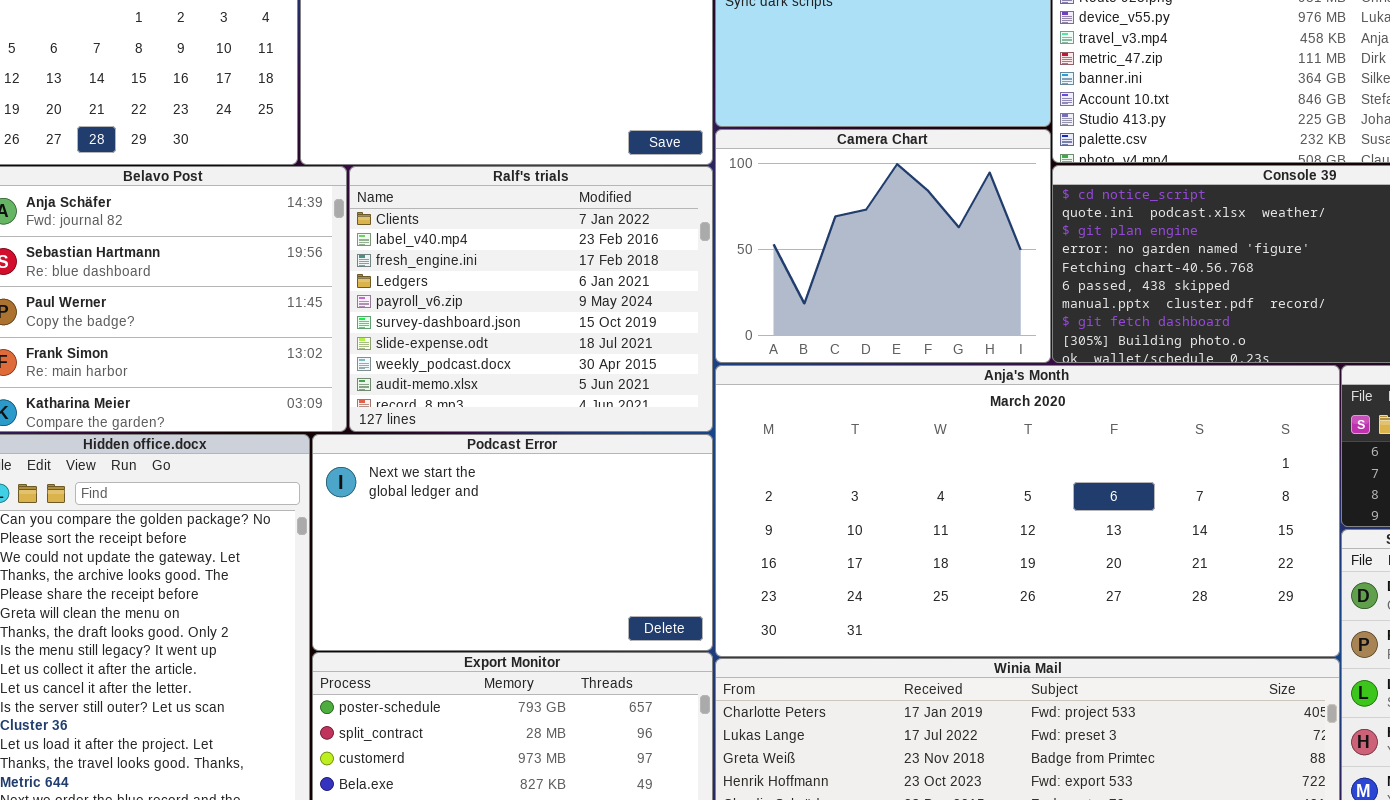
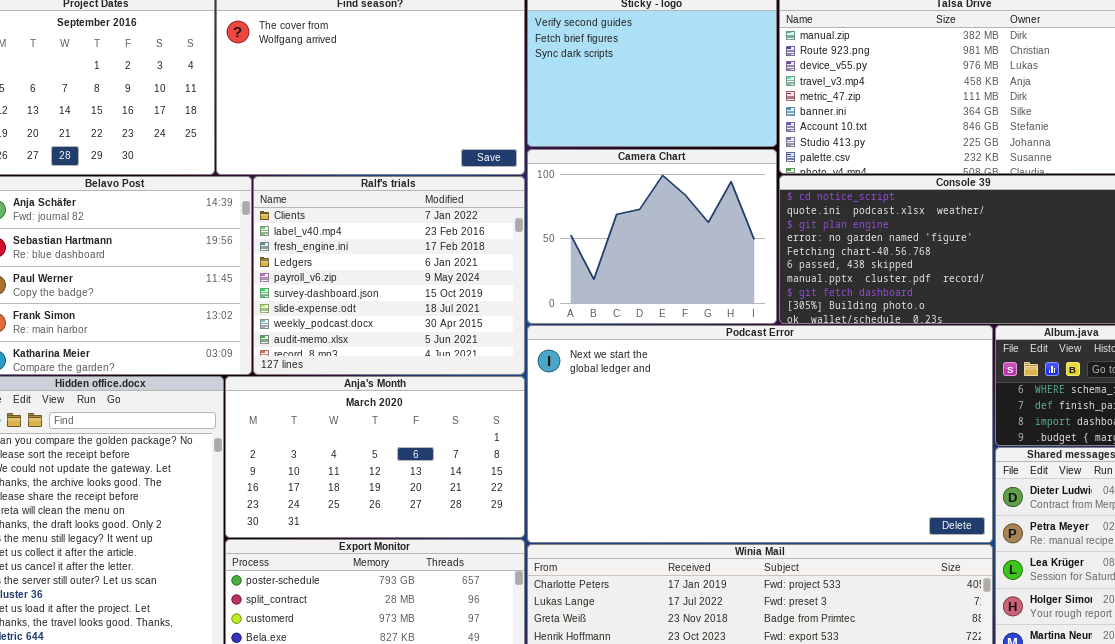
Anja's Month: [715,365,1340,657] -> [225,376,525,538], moved, resized
Podcast Error: [312,434,713,651] -> [527,325,993,543], moved, resized

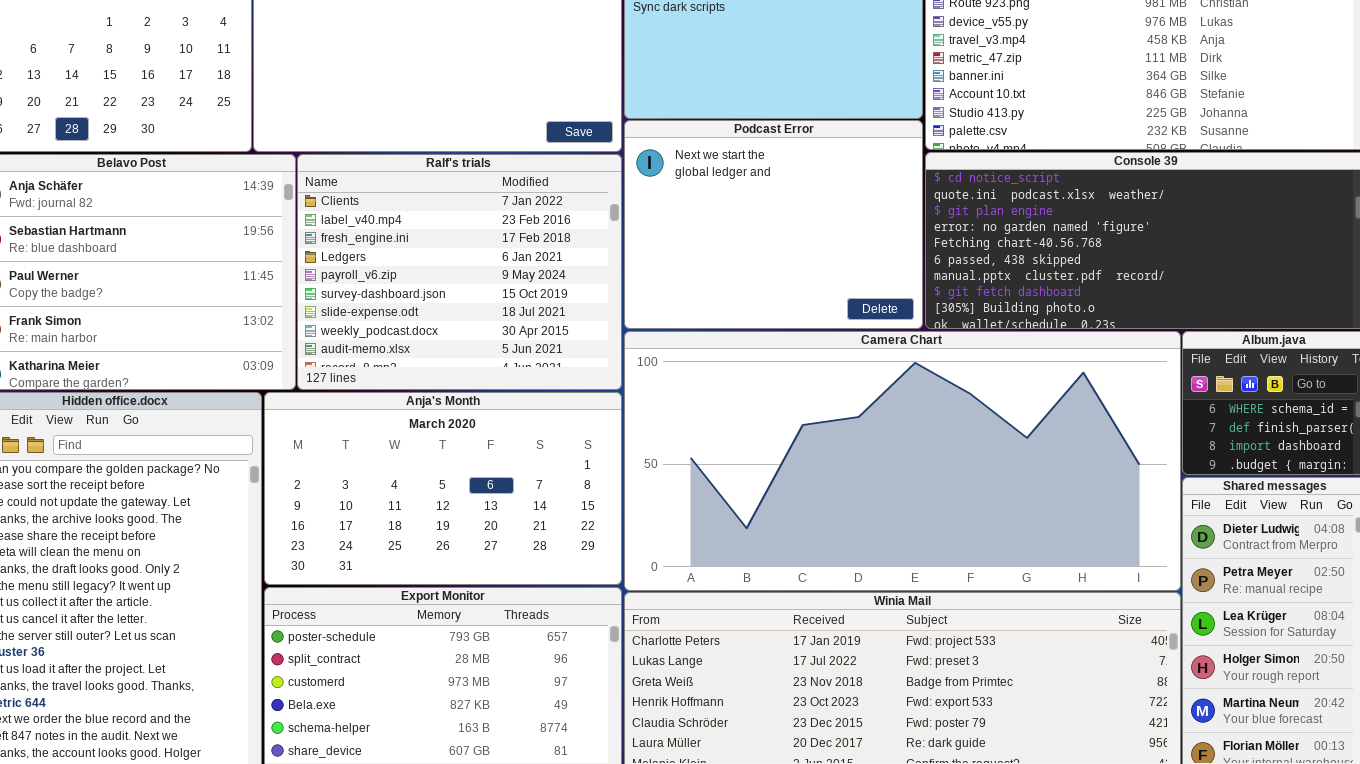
Camera Chart: [527,149,777,324] -> [624,331,1181,591], moved, resized
Podcast Error: [527,325,993,543] -> [624,120,923,329], moved, resized

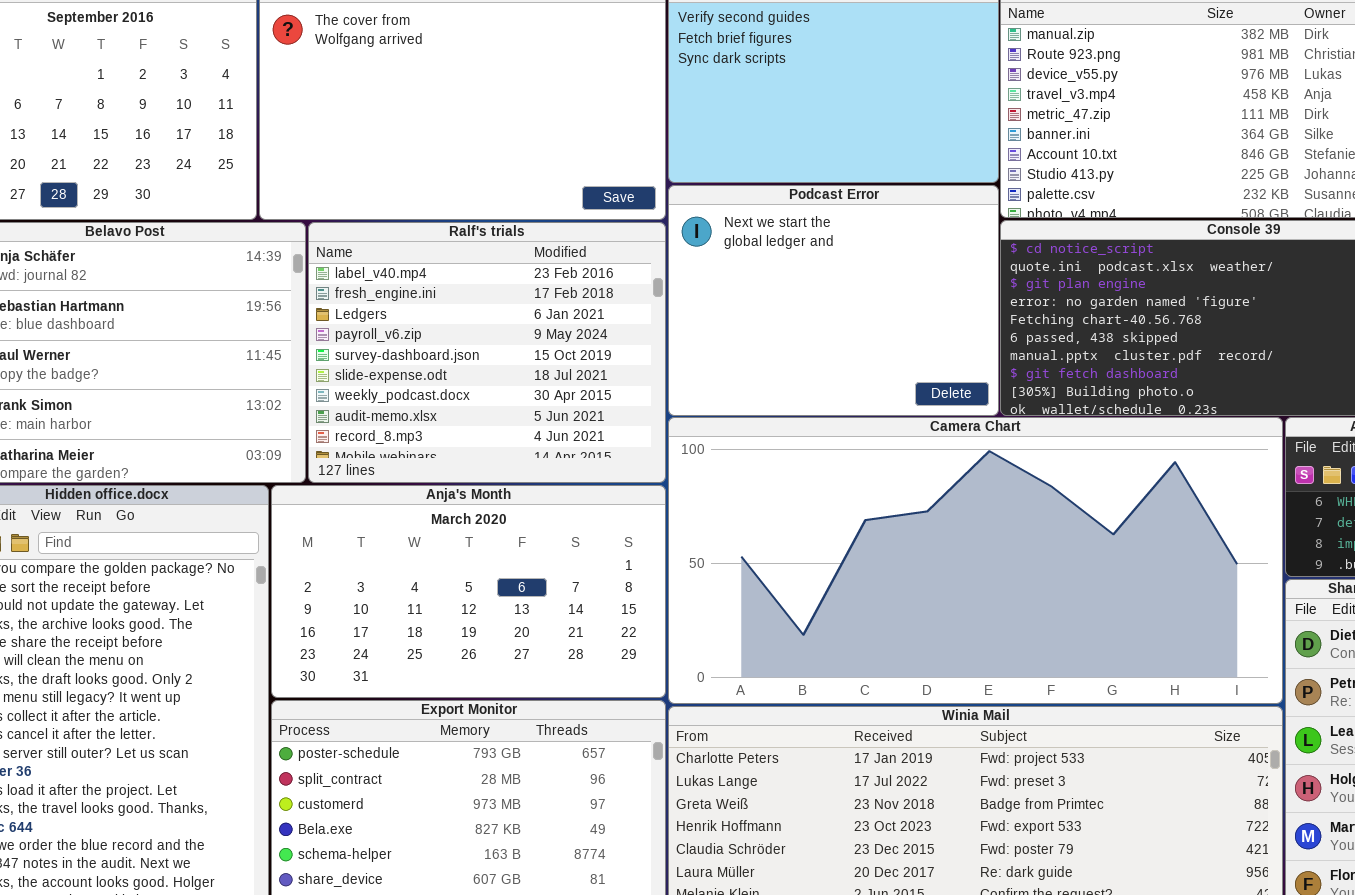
Ralf's trials: [297,154,622,390] -> [308,222,666,483], scrolled down 1 row

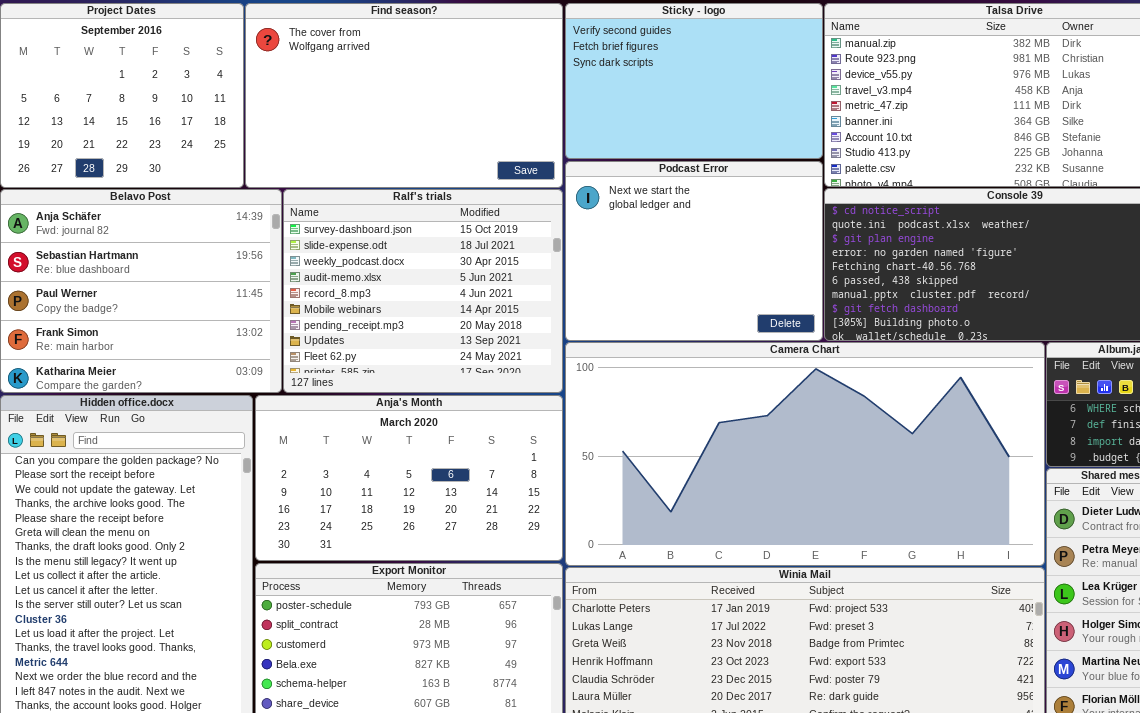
Ralf's trials: [308,222,666,483] -> [283,189,563,393], scrolled down 4 rows

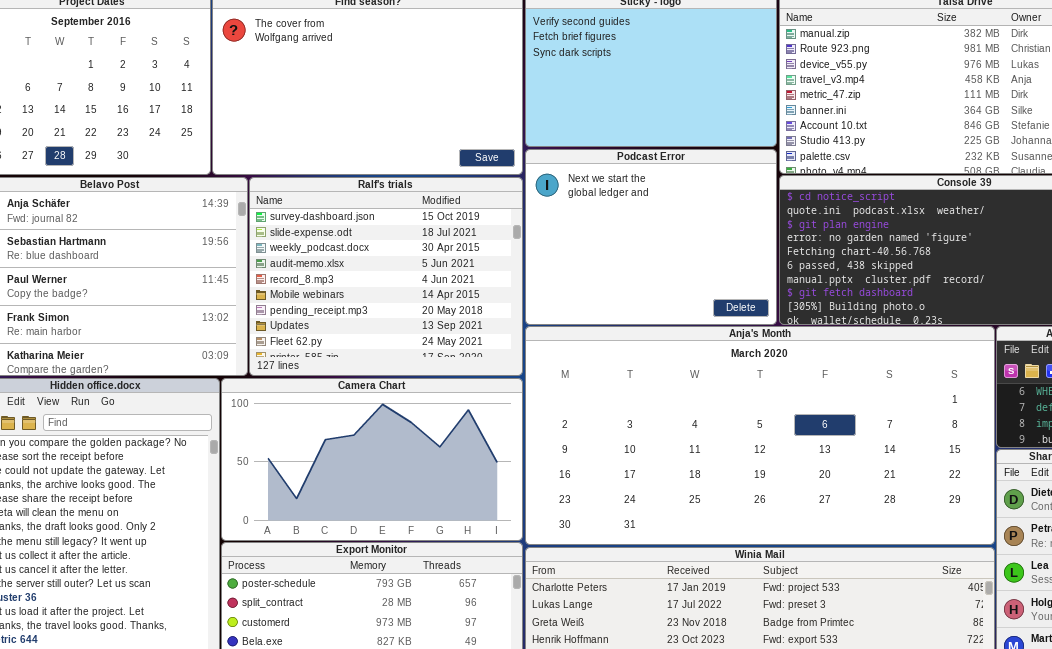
Camera Chart: [565,342,1045,566] -> [221,378,523,541], moved, resized
Anja's Month: [255,395,563,561] -> [525,326,995,545], moved, resized

